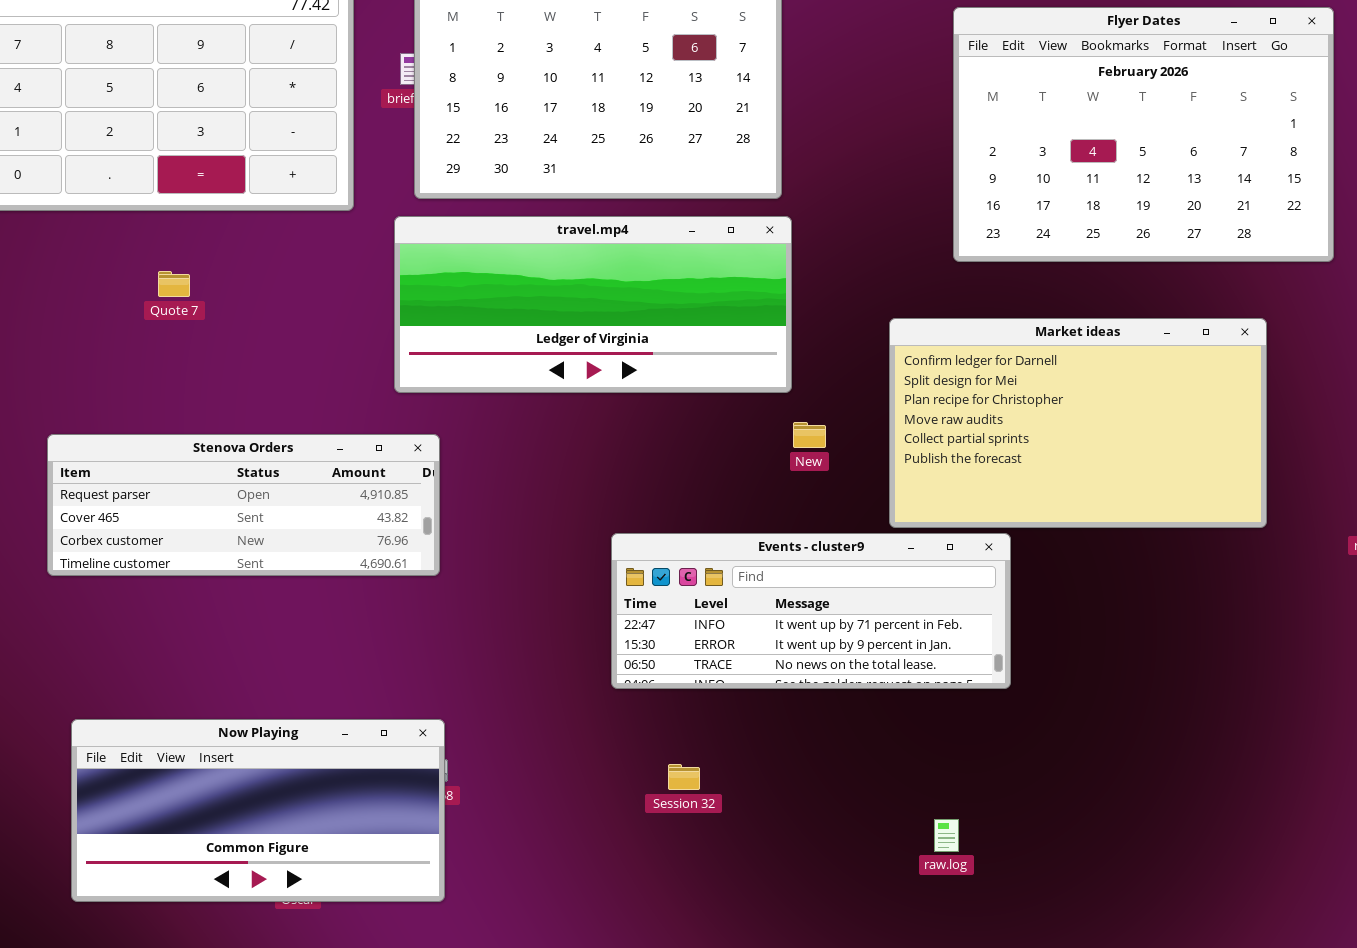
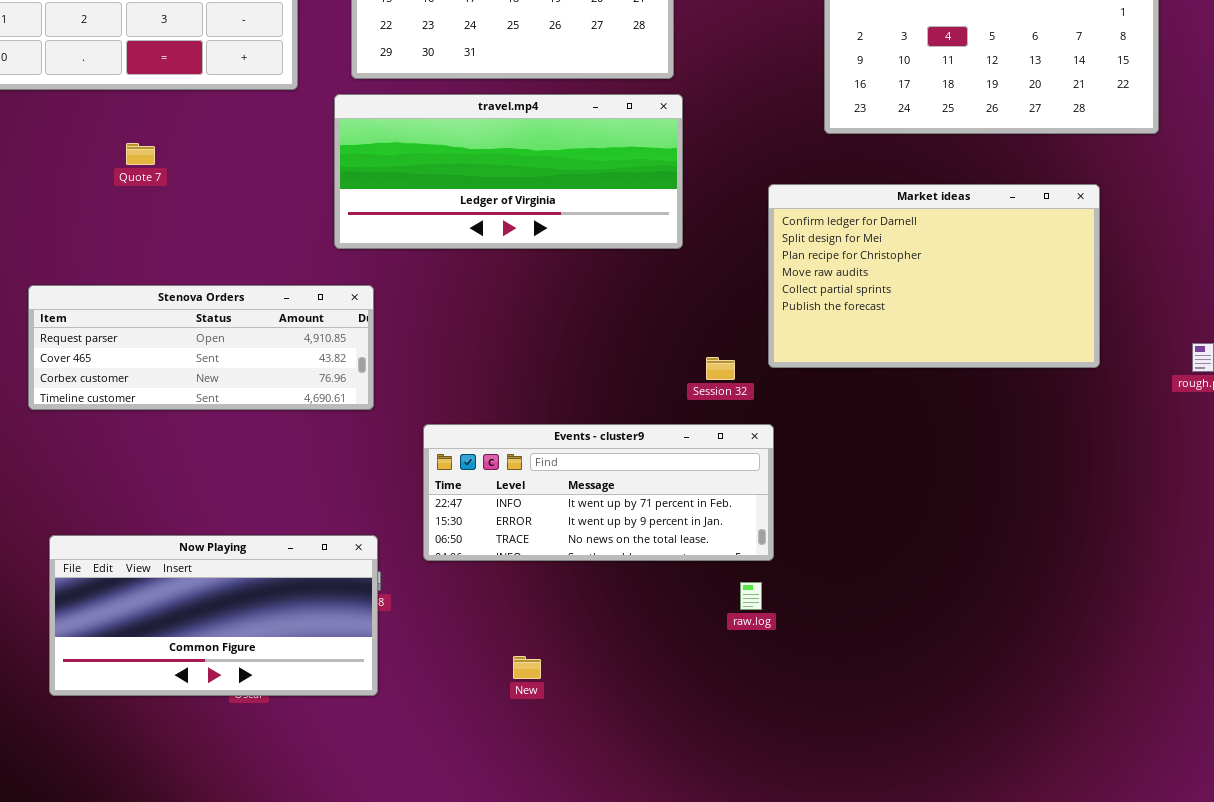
New: [793,422,826,448] -> [513,656,541,679], moved
Events - cluster9: [611,533,1011,689] -> [423,424,774,561], moved
Session 32: [668,764,700,790] -> [706,357,735,380], moved
raw.log: [934,819,959,852] -> [740,582,762,610], moved

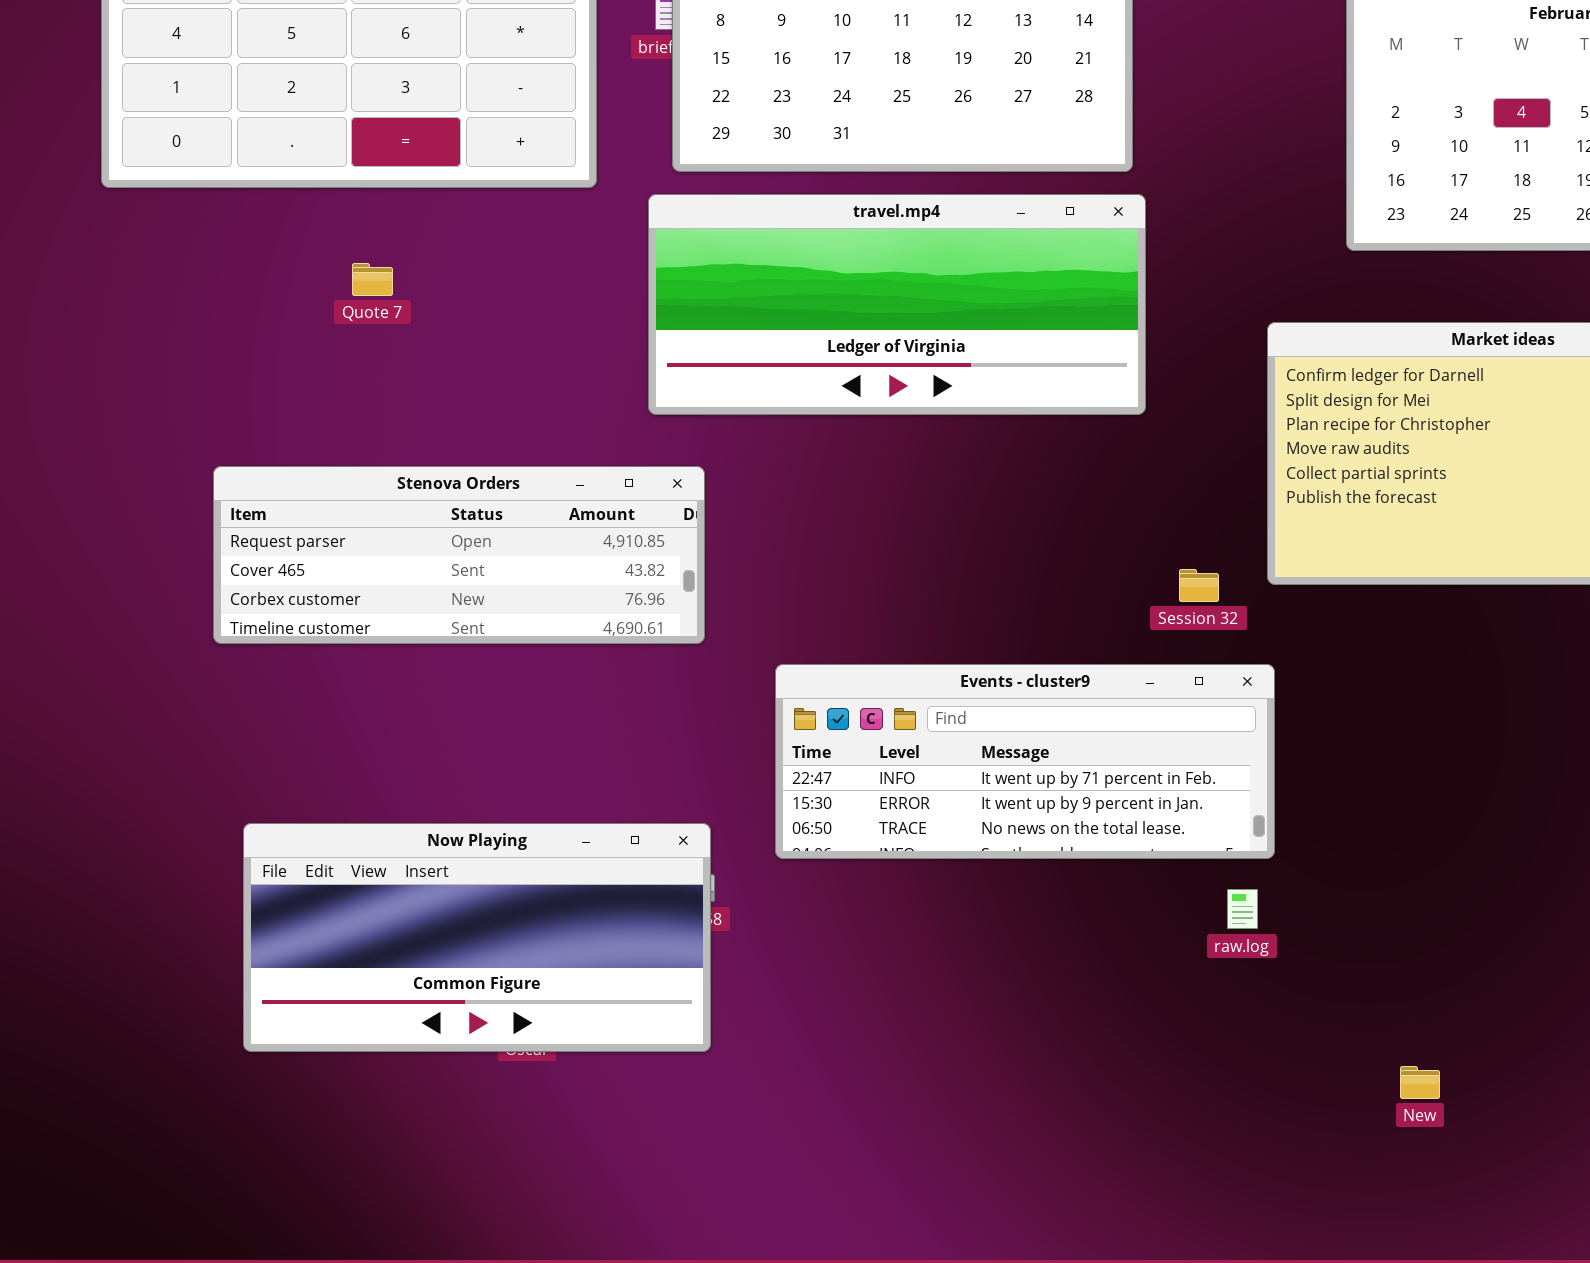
New: [513,656,541,679] -> [1400,1066,1440,1099], moved

